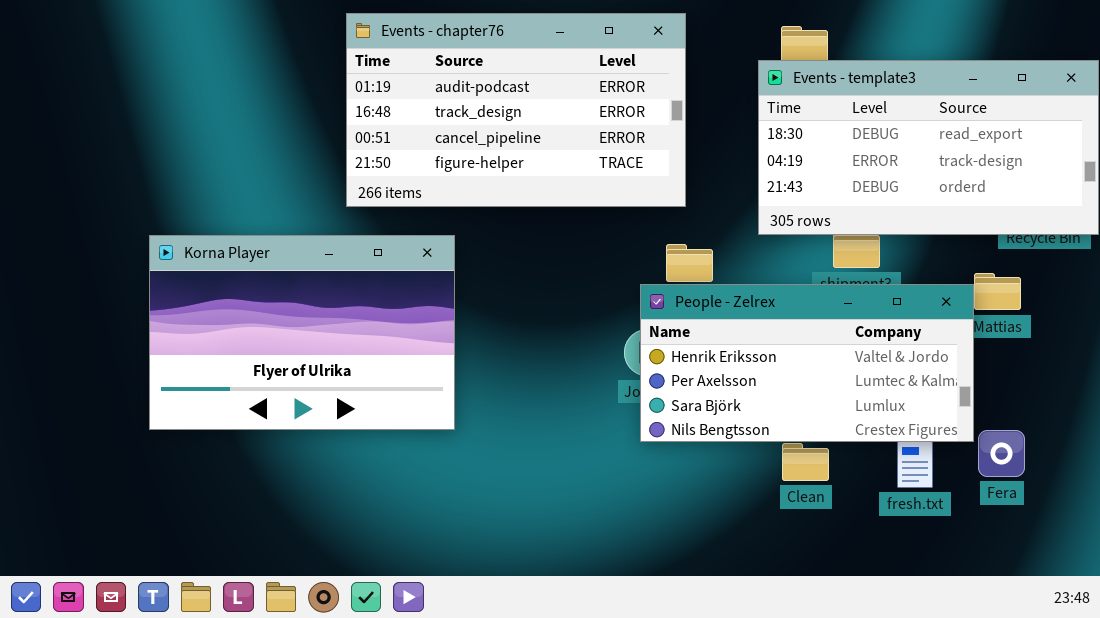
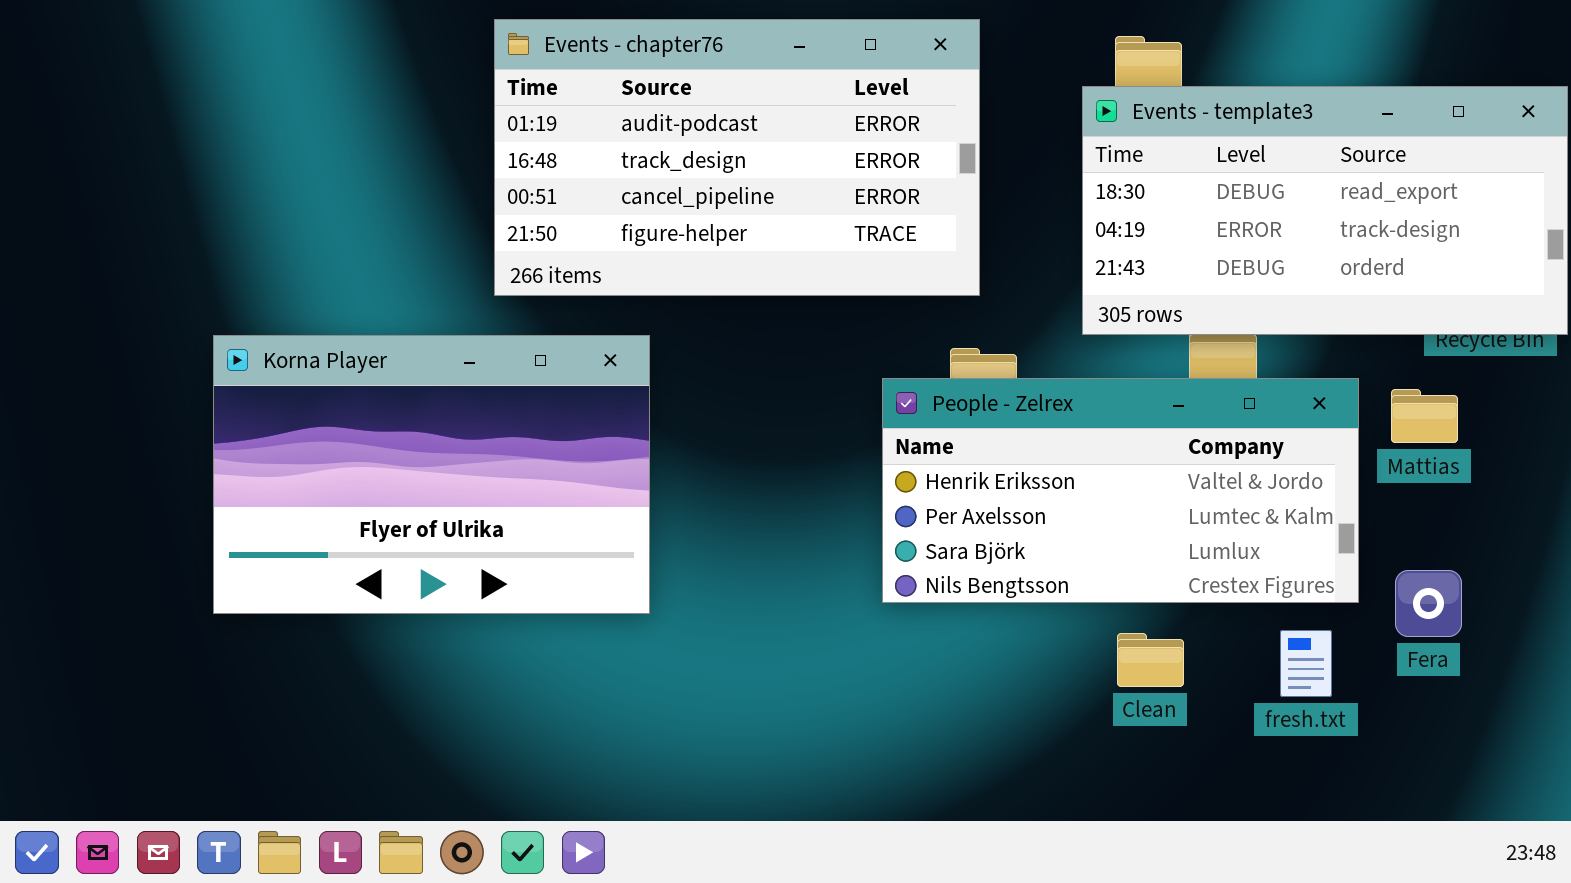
People - Zelrex: [640,284,974,442] -> [882,378,1359,603], moved
Fera: [978,430,1025,477] -> [1395,570,1462,637], moved

